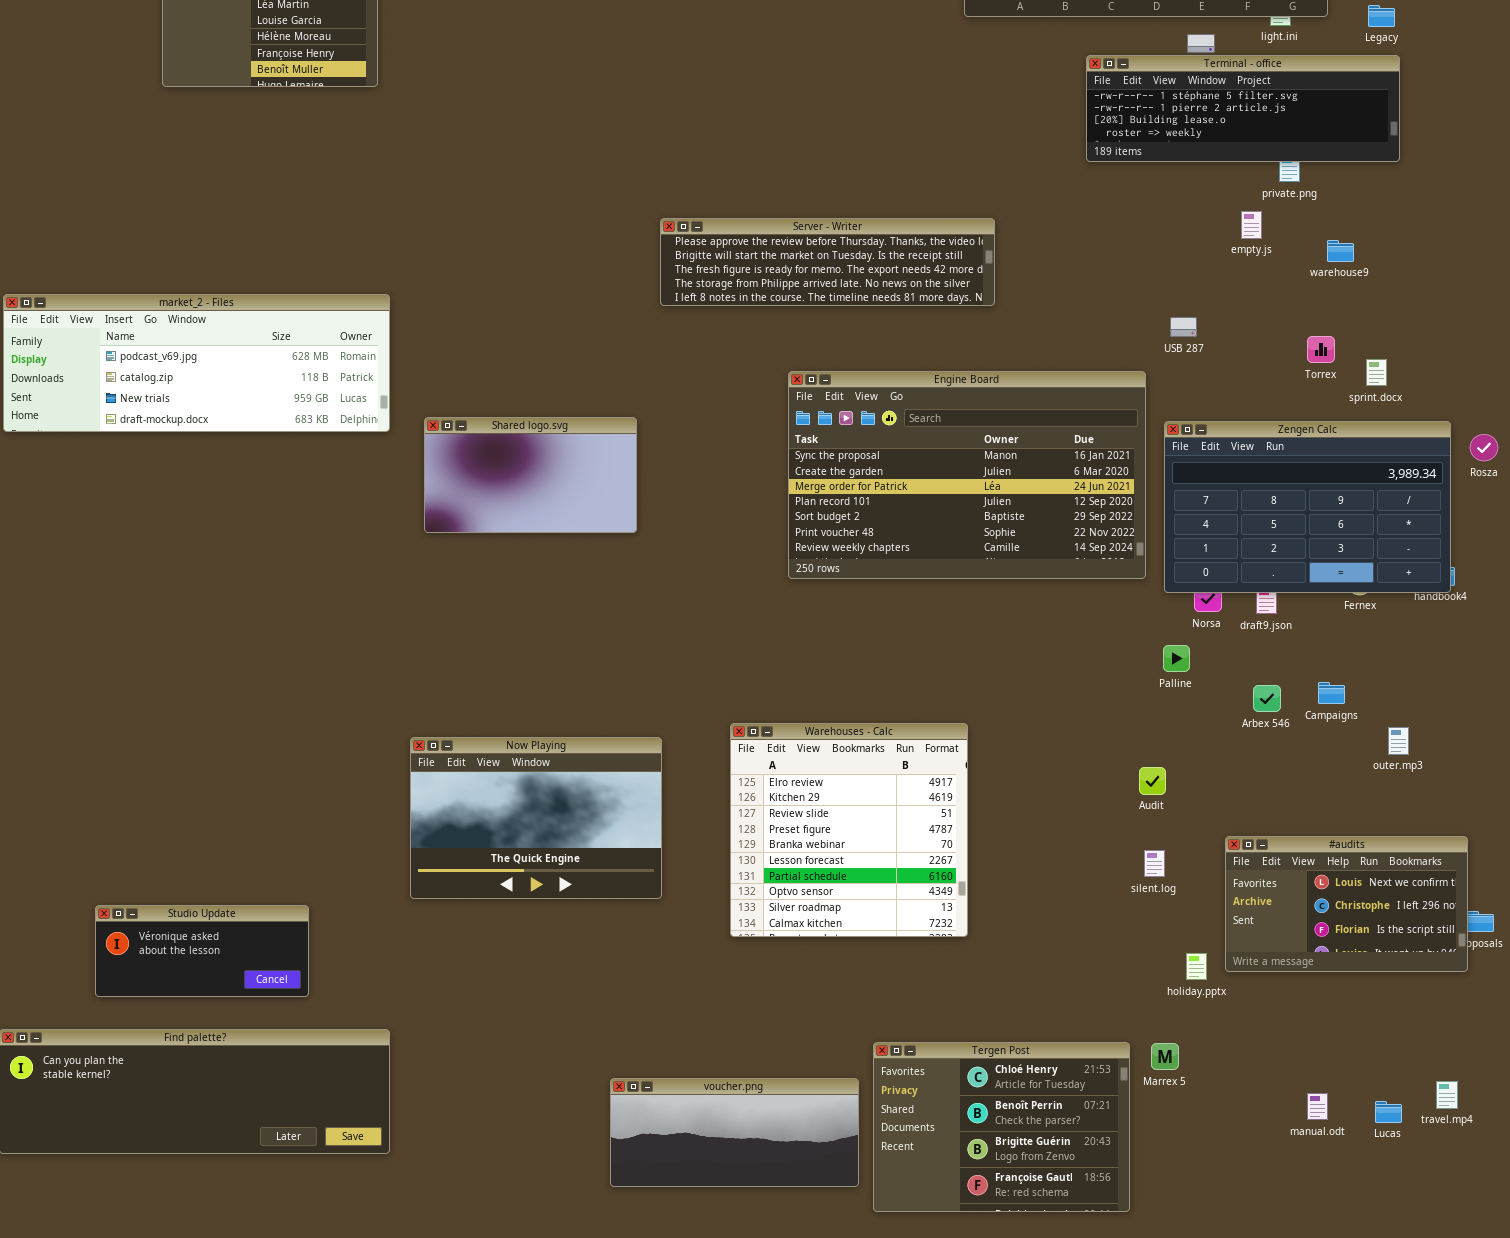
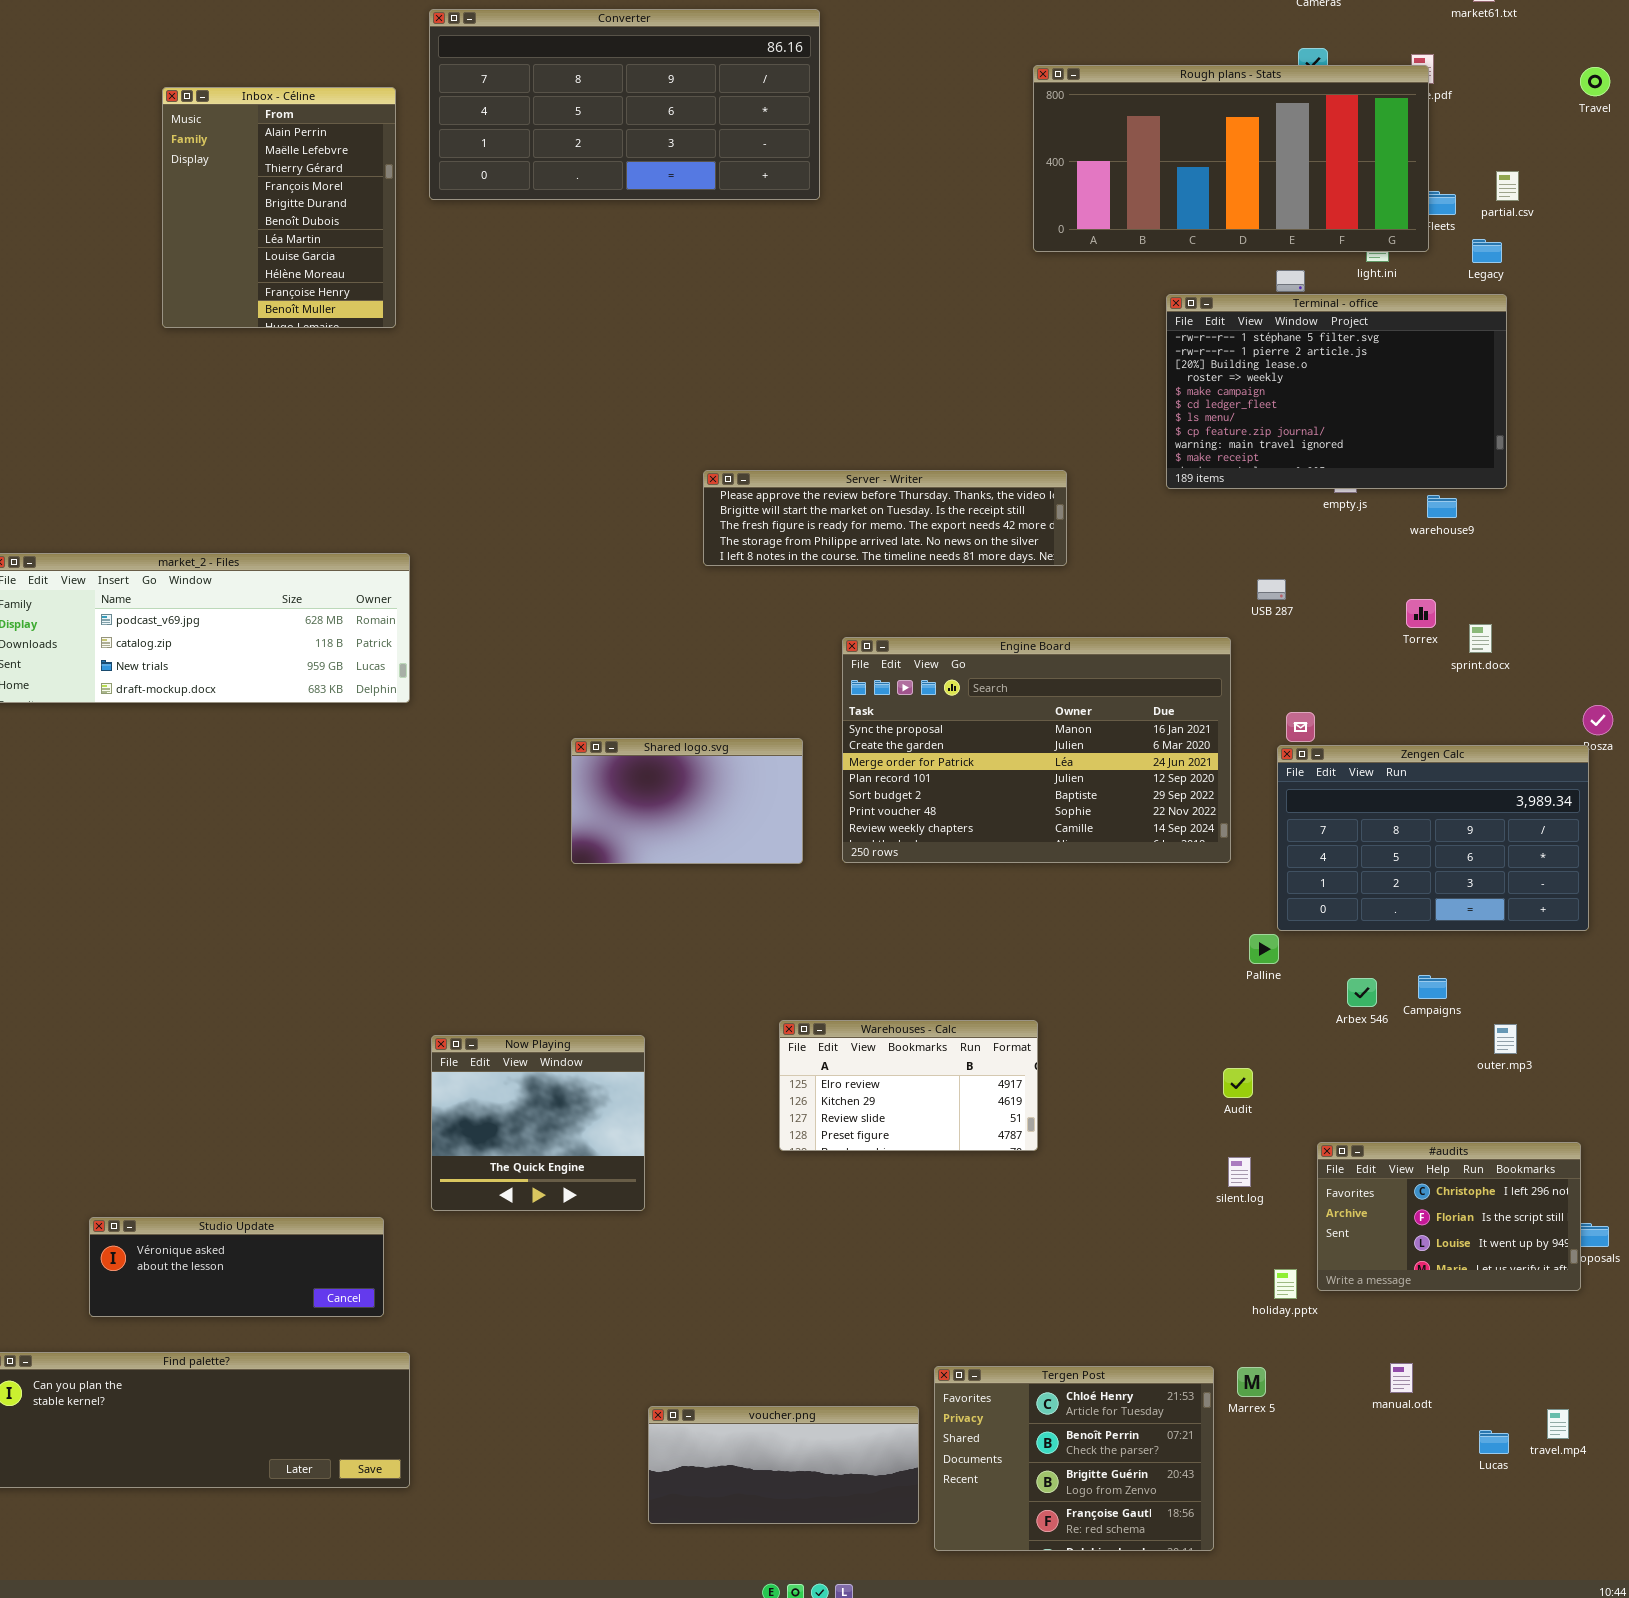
Terminal - office: [1086,55,1400,162] -> [1166,294,1507,489], resized
Shared logo.svg: [424,417,637,533] -> [571,738,803,864], moved
Zengen Calc: [1164,421,1451,593] -> [1277,745,1589,931], moved
Warehouses - Calc: [730,723,968,937] -> [779,1020,1038,1151], resized
Now Playing: [410,737,662,899] -> [431,1035,645,1211], resized
#audits: [1225,836,1468,972] -> [1317,1142,1581,1291], scrolled down 1 row
Studio Update: [95,905,309,997] -> [89,1217,384,1317], resized
manual.odt: [1307,1093,1328,1120] -> [1390,1363,1413,1393], moved

